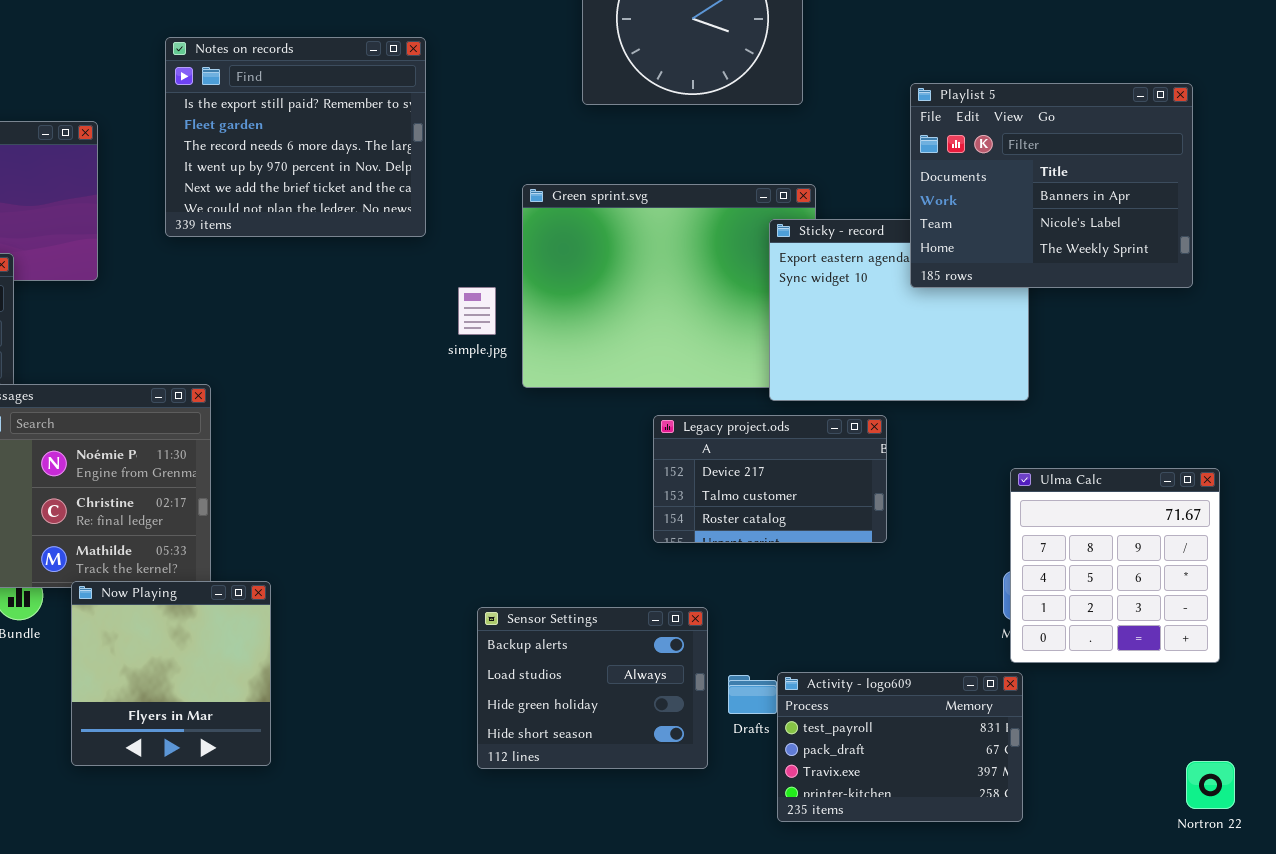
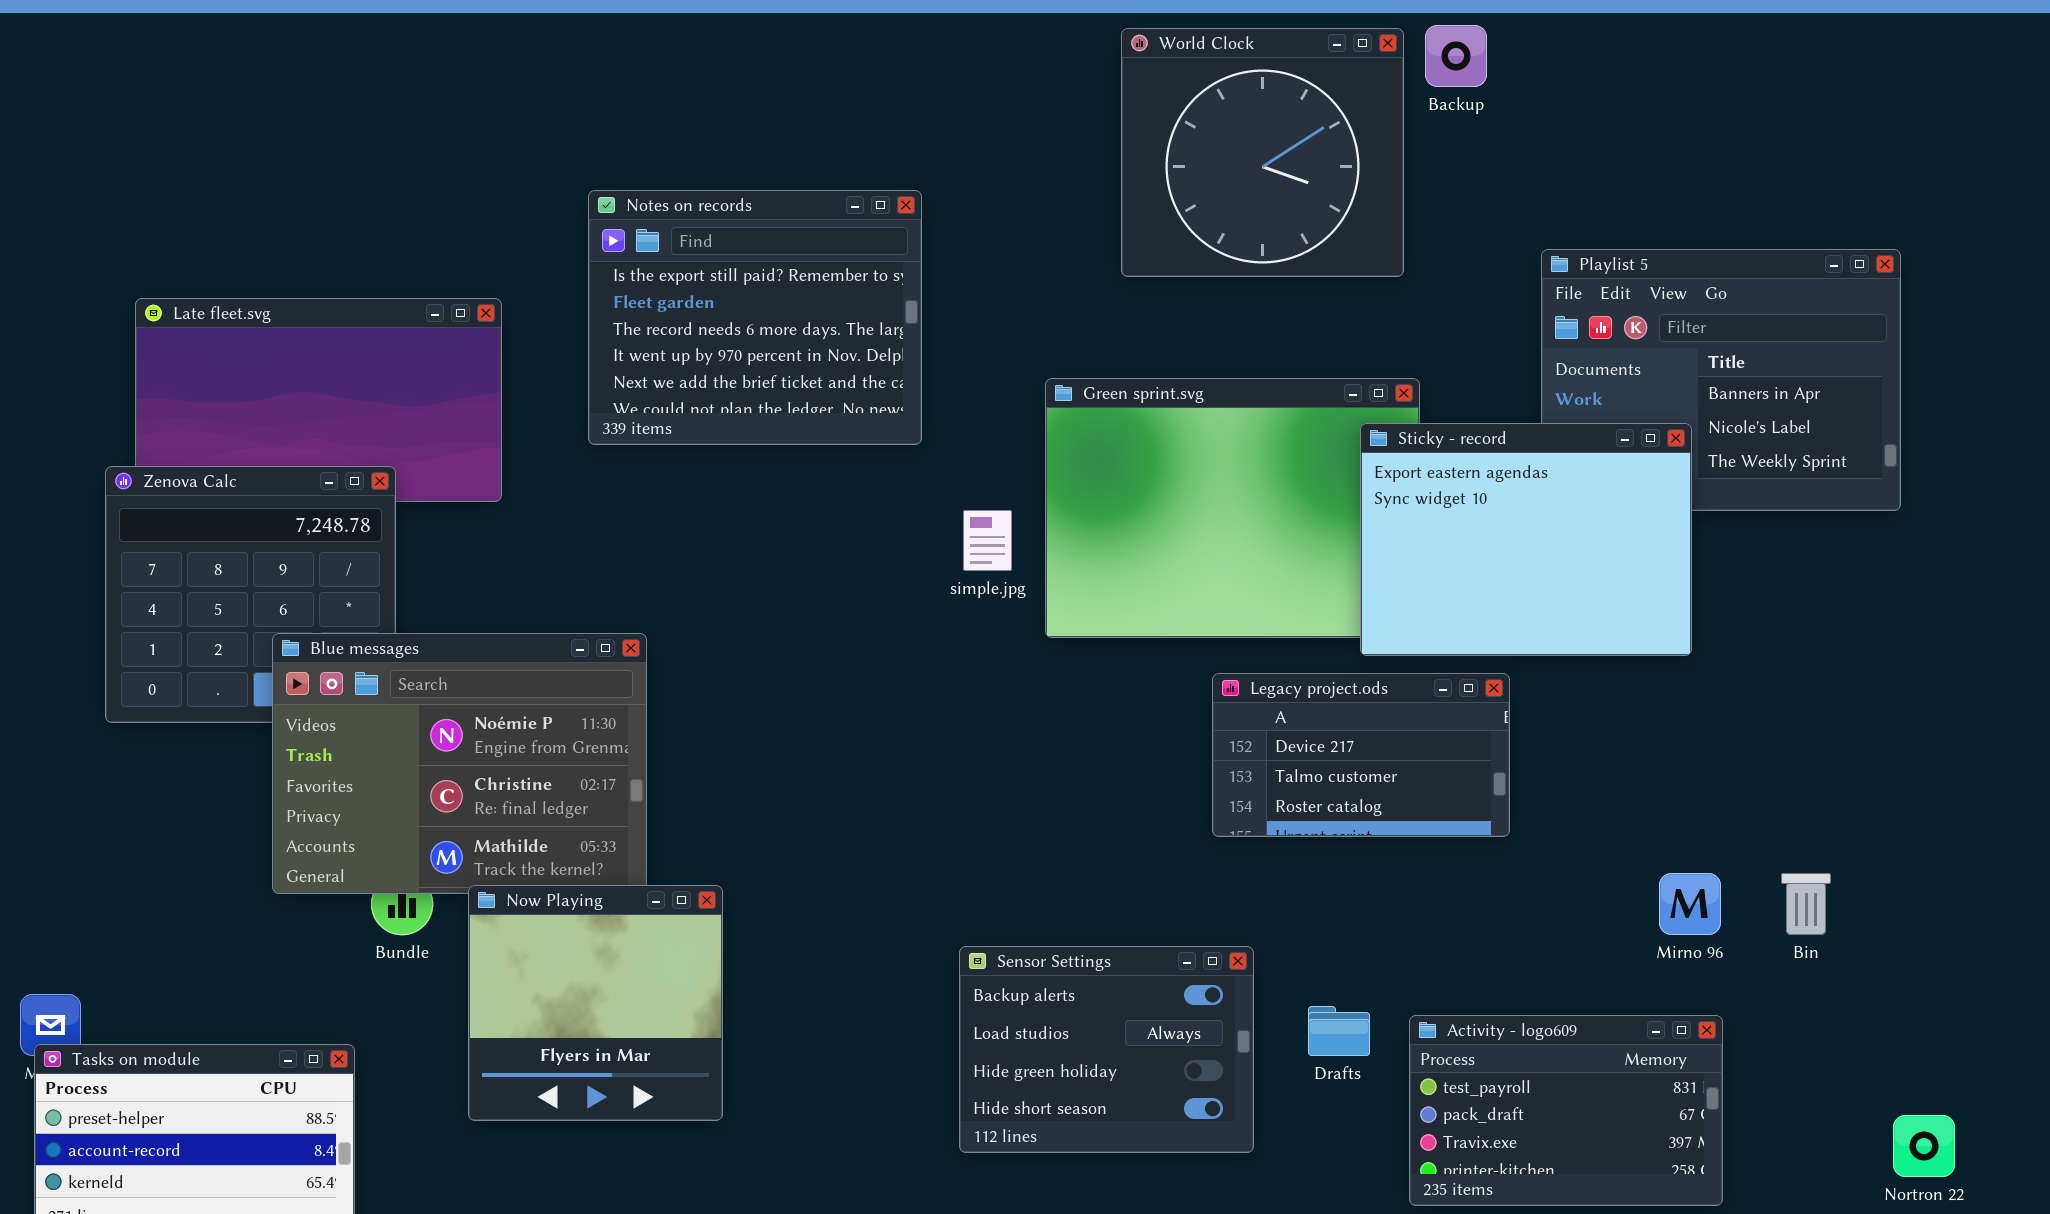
Sticky - record: [769,219,1029,401] -> [1360,423,1692,656], raised
Ulma Calc: [1010,468,1220,663] -> none, closed
Sensor Settings: [477,607,708,769] -> [959,946,1254,1153], moved
Activity - logo609: [777,672,1023,822] -> [1409,1015,1723,1206], moved

